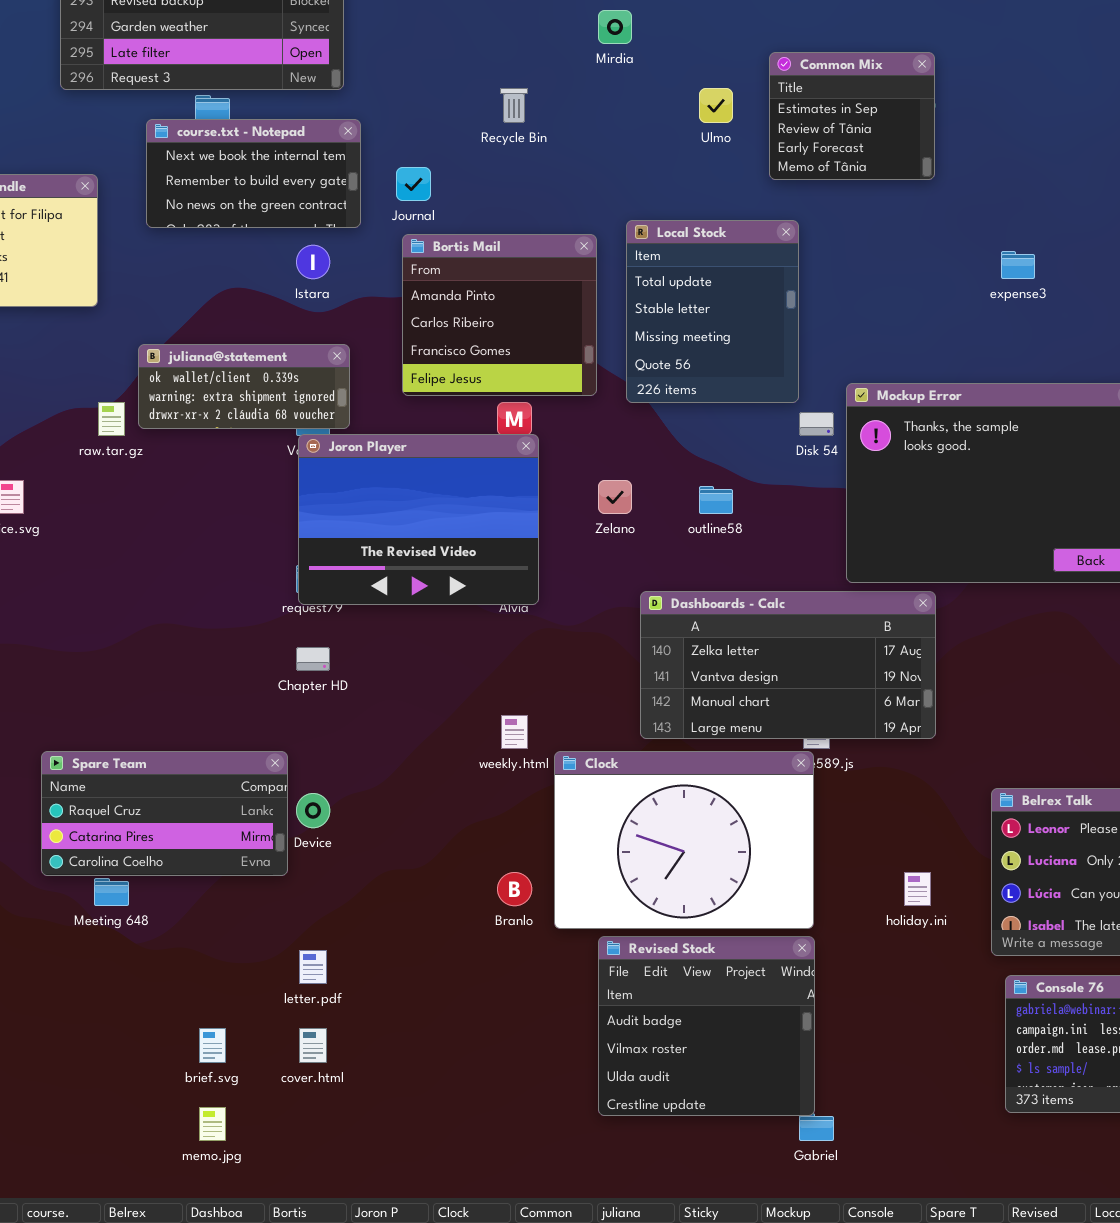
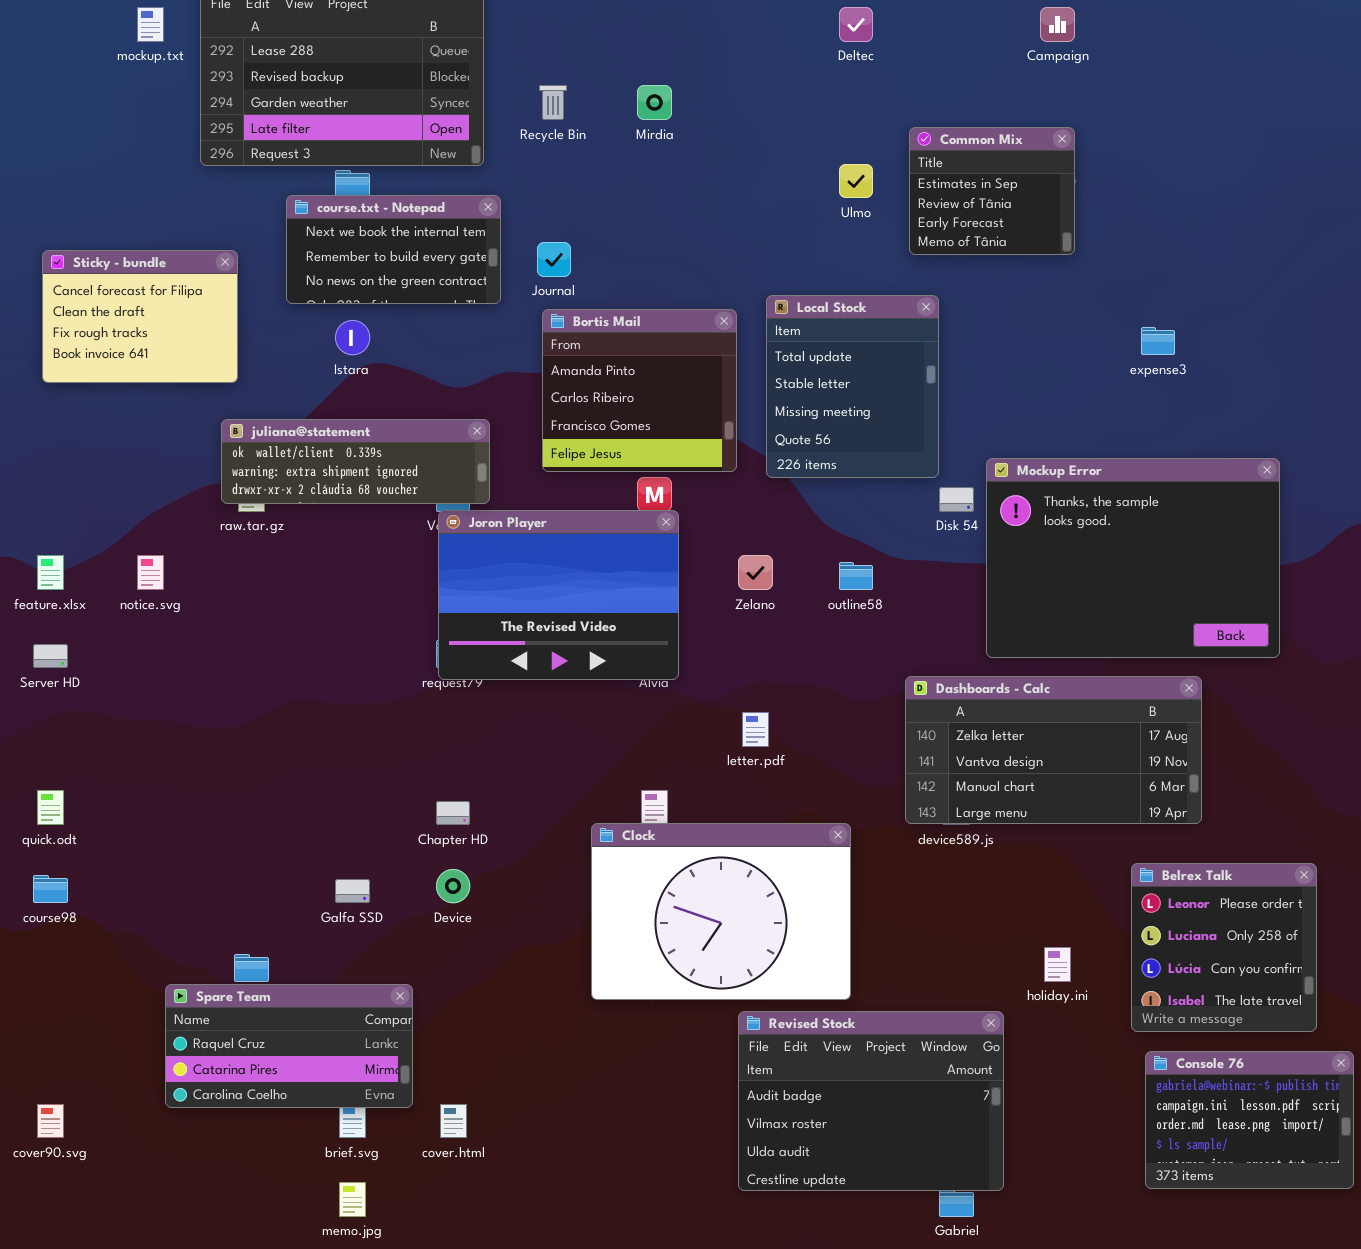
Mirdia: [598,10,632,44] -> [637,85,672,120], moved
Recycle Bin: [500,88,528,123] -> [539,85,567,120], moved
Istara: [296,245,330,279] -> [335,320,370,355], moved
juliana@statement: [138,344,350,429] -> [221,419,490,504], resized
Dashboards - Calc: [640,591,936,739] -> [905,676,1202,824], moved
Chapter HD: [296,647,330,671] -> [436,801,470,825], moved
Spare Team: [41,751,288,876] -> [165,984,413,1108], moved
Clock: [554,751,814,929] -> [591,823,851,1000], moved
Revised Stock: [598,936,815,1116] -> [738,1011,1004,1191], resized
letter.pdf: [299,950,327,984] -> [742,712,769,747], moved

